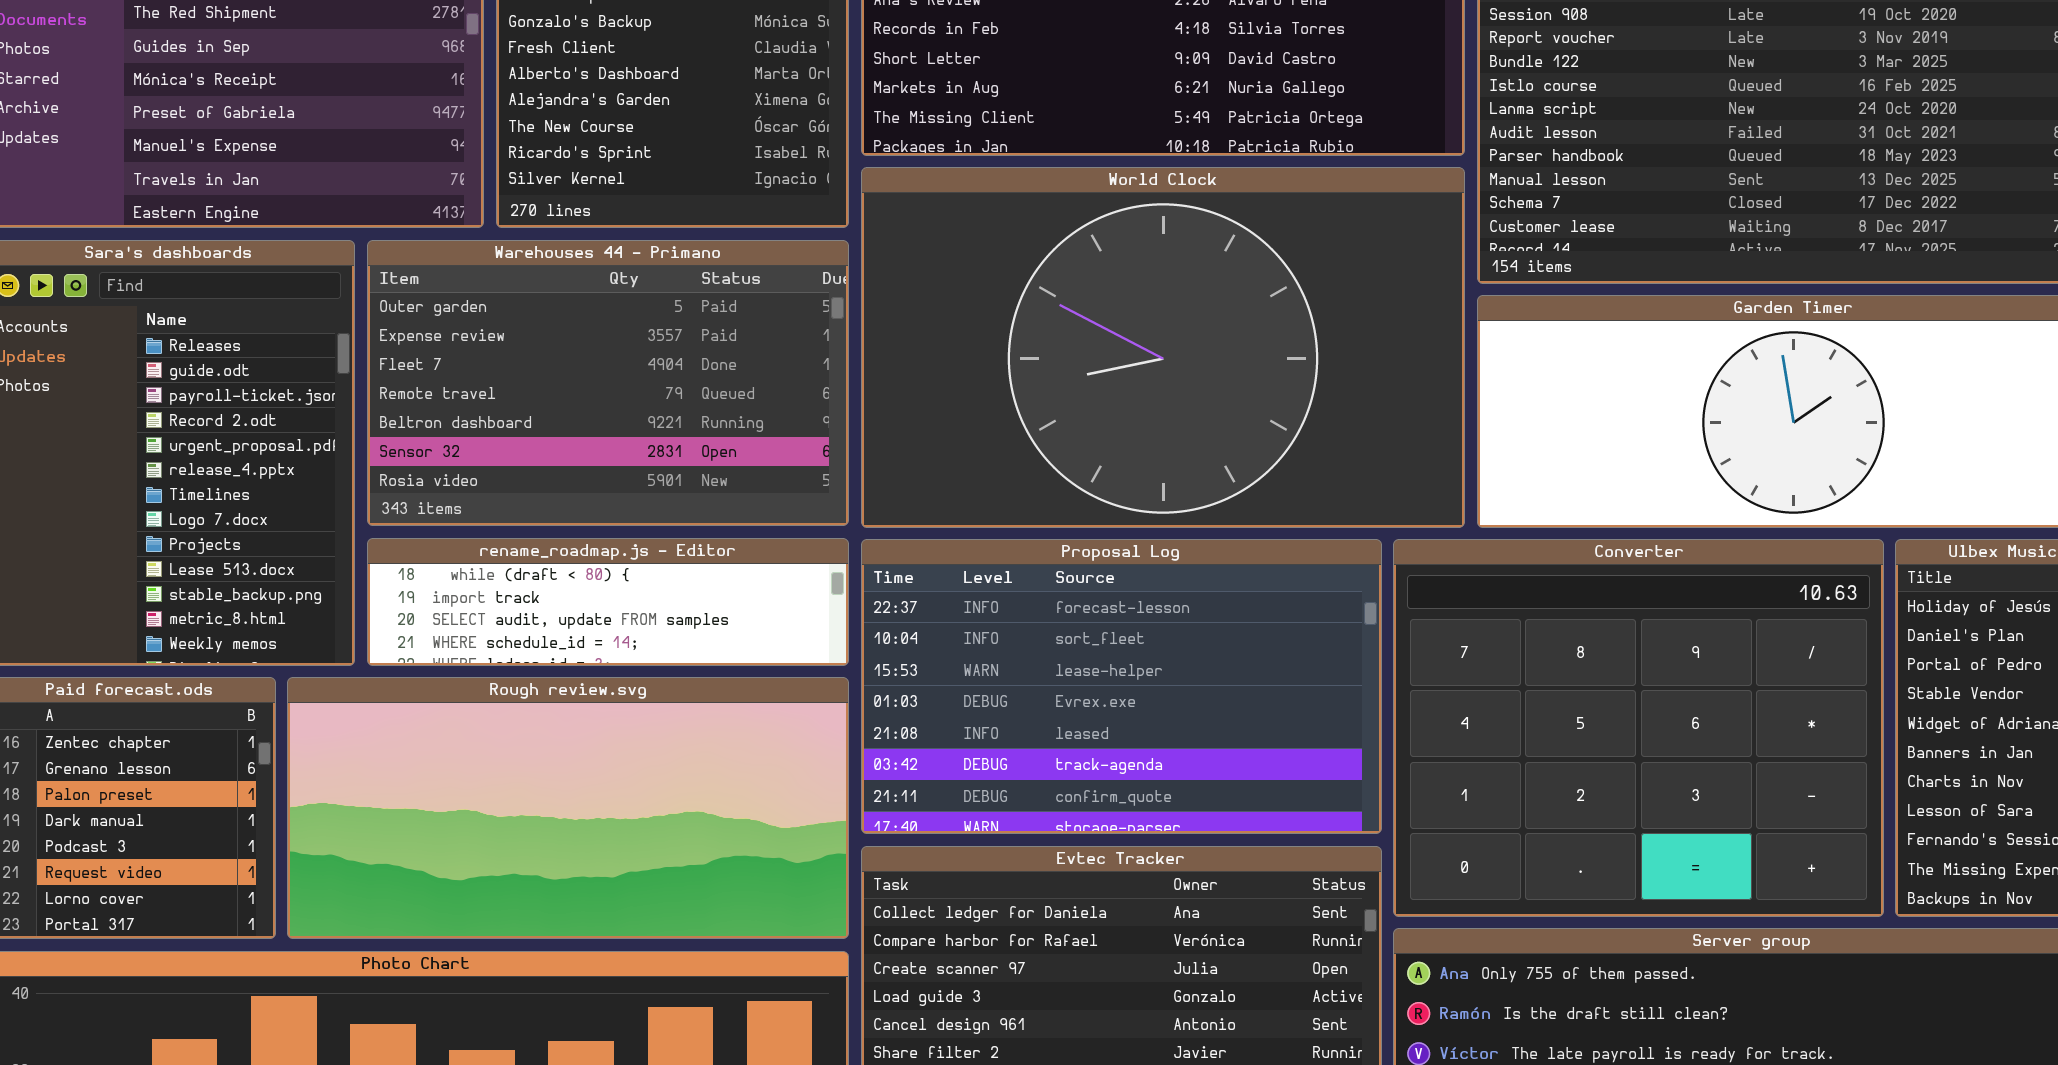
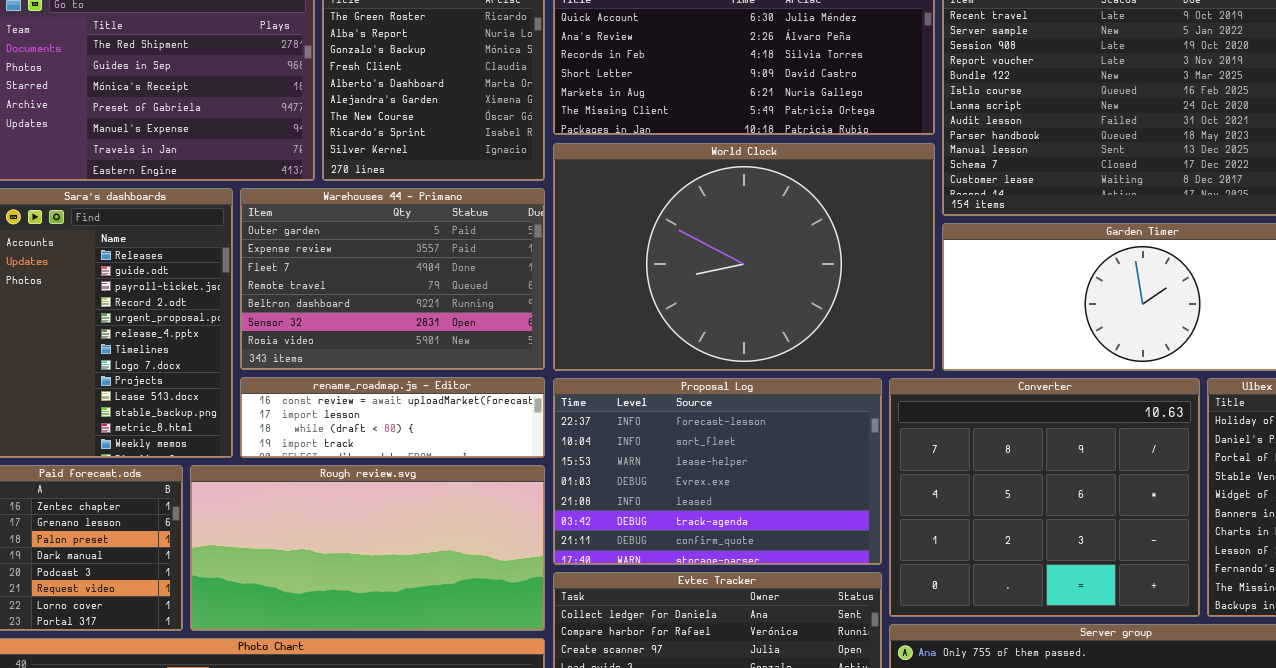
rename_roadmap.js - Editor: [367,538,849,666] -> [240,377,545,458], scrolled up 2 rows

